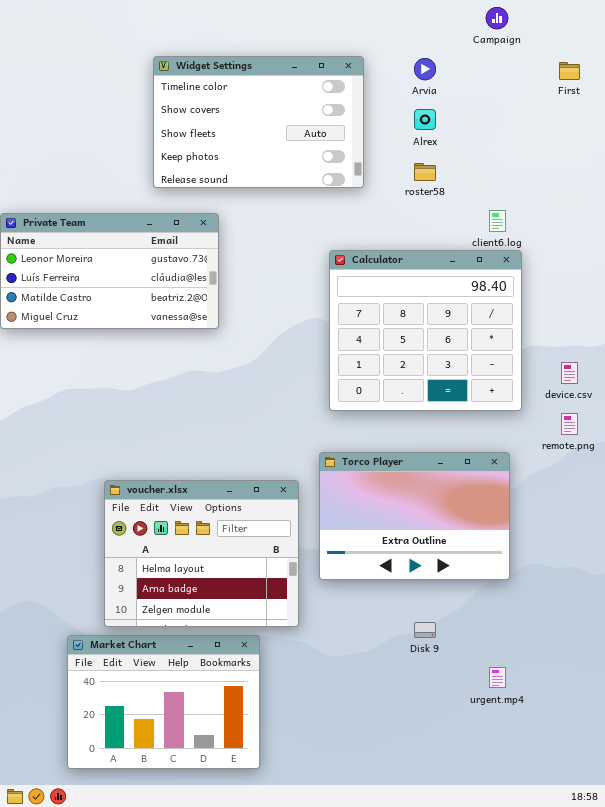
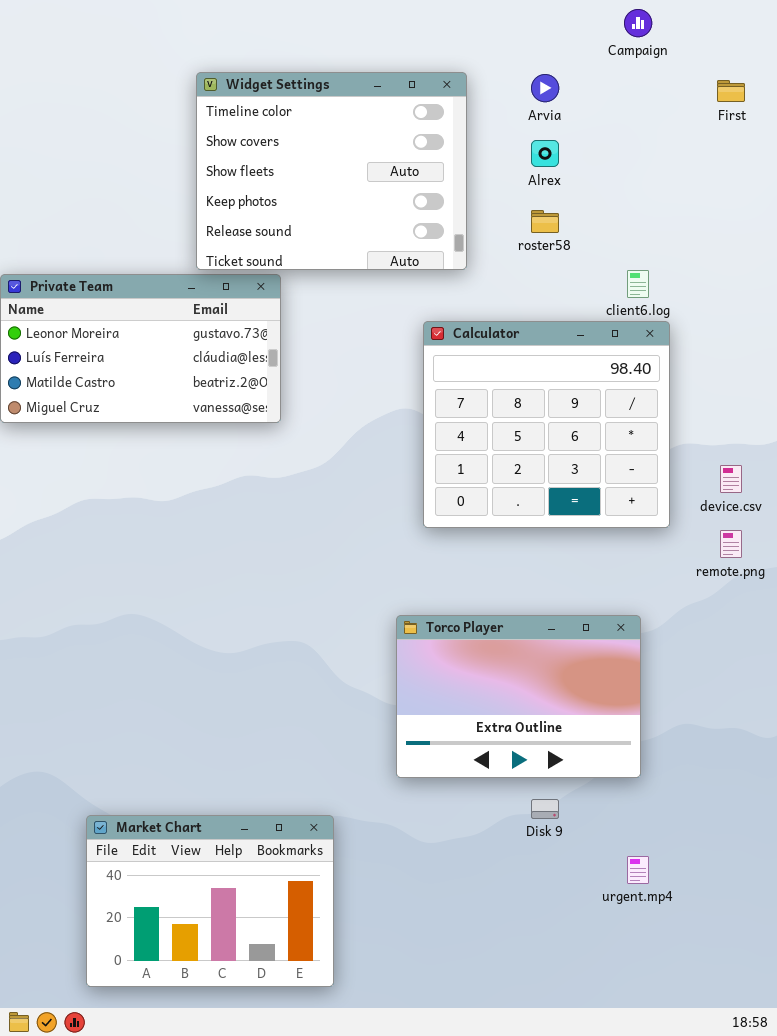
Widget Settings: [153,56,364,188] -> [196,72,467,270], resized
Torco Player: [319,452,510,580] -> [396,615,641,778], moved
voucher.xlsx: [104,480,299,627] -> none, closed

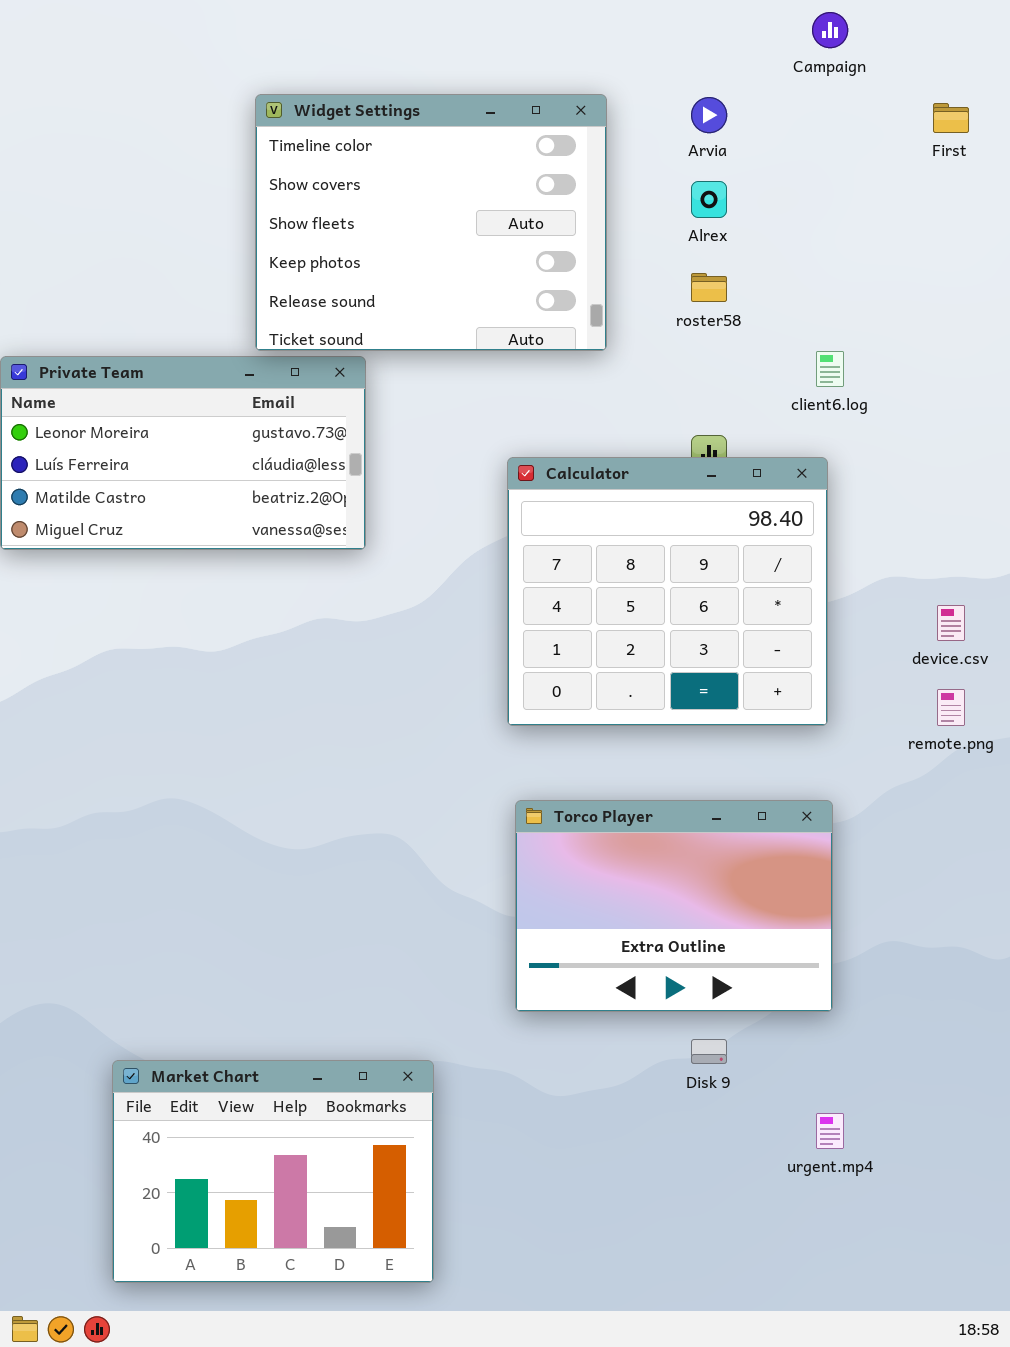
Calculator: [423,321,670,528] -> [507,457,828,726], moved

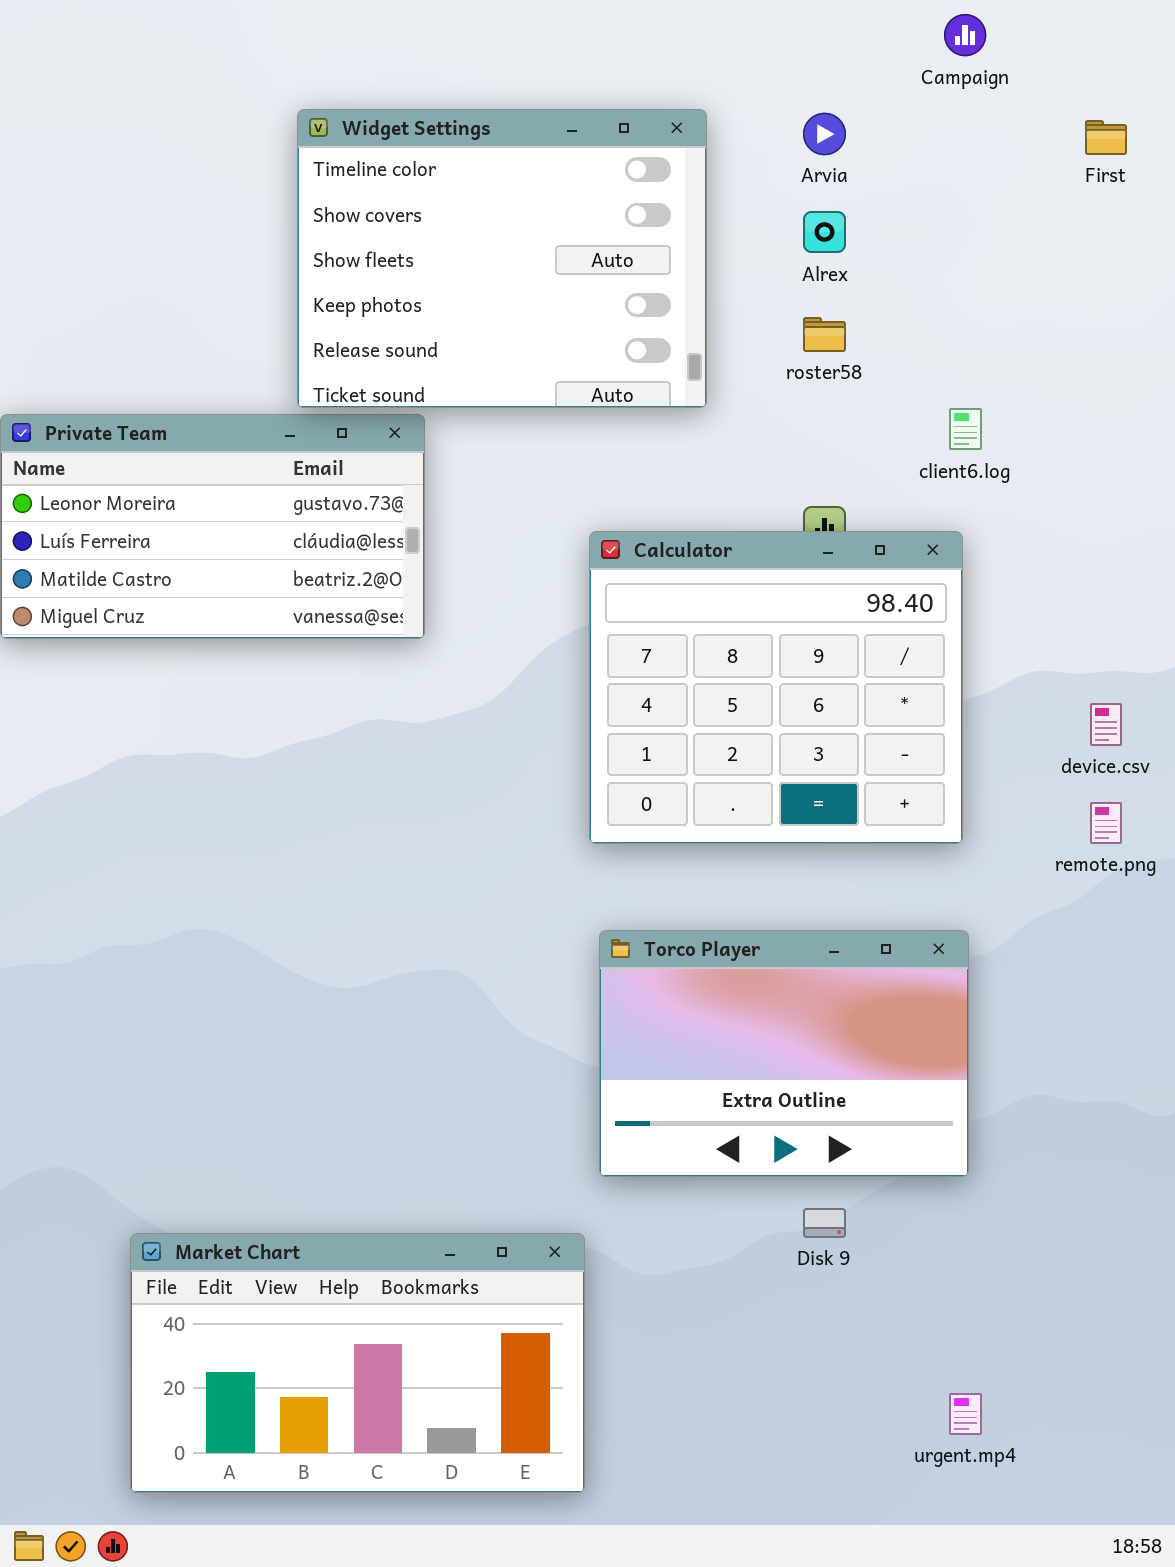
Market Chart: [112,1060,434,1283] -> [130,1233,585,1493], resized
urgent.mp4: [816,1113,844,1149] -> [949,1393,982,1435], moved

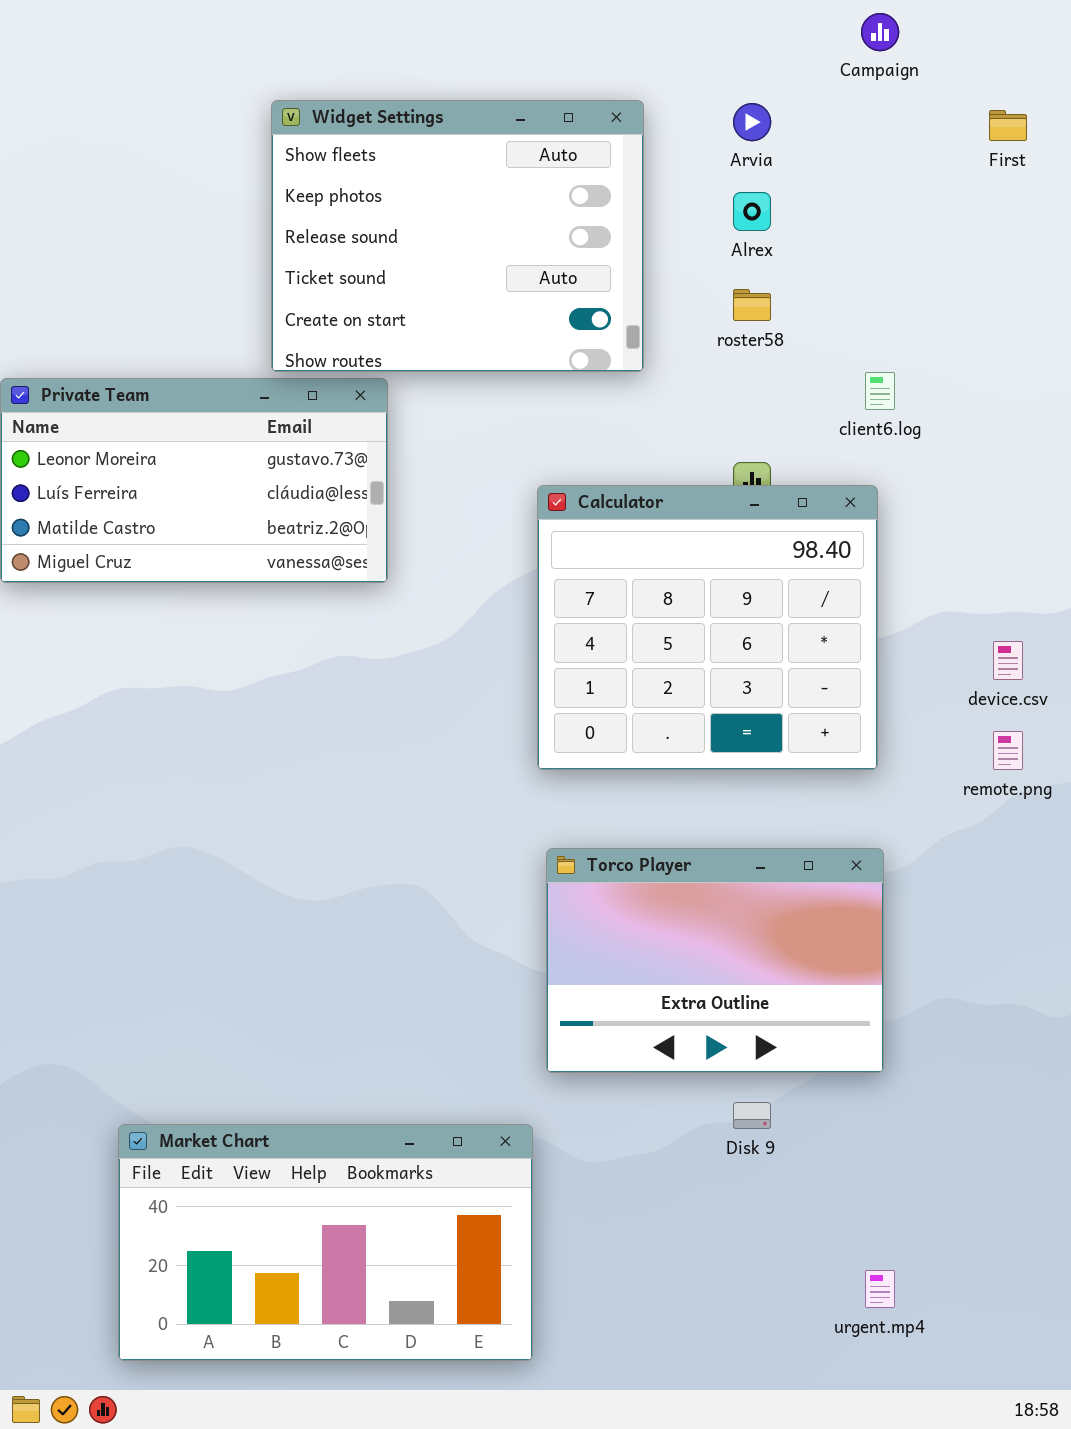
Widget Settings: [297,109,707,408] -> [271,100,644,372], scrolled down 2 rows

